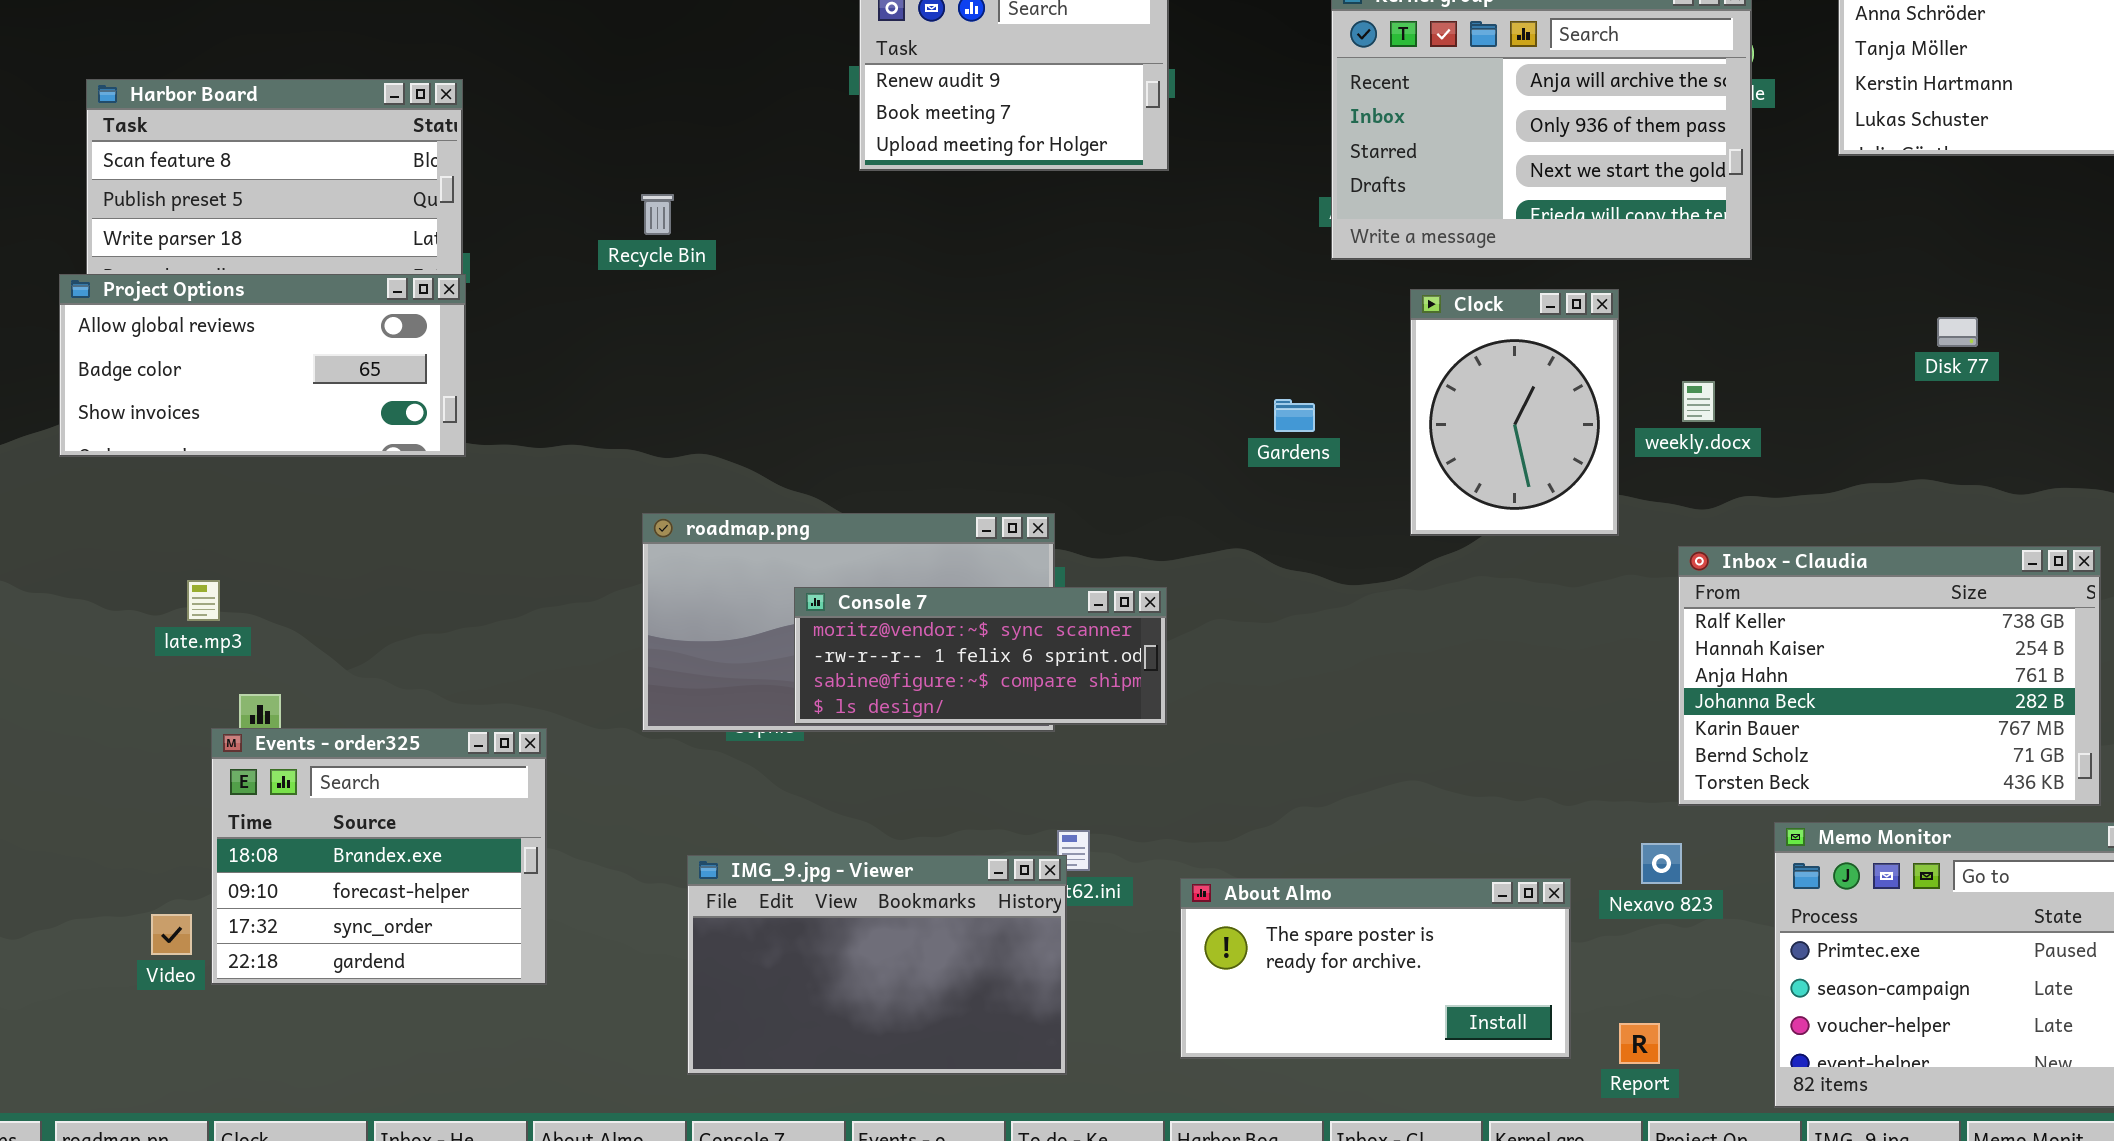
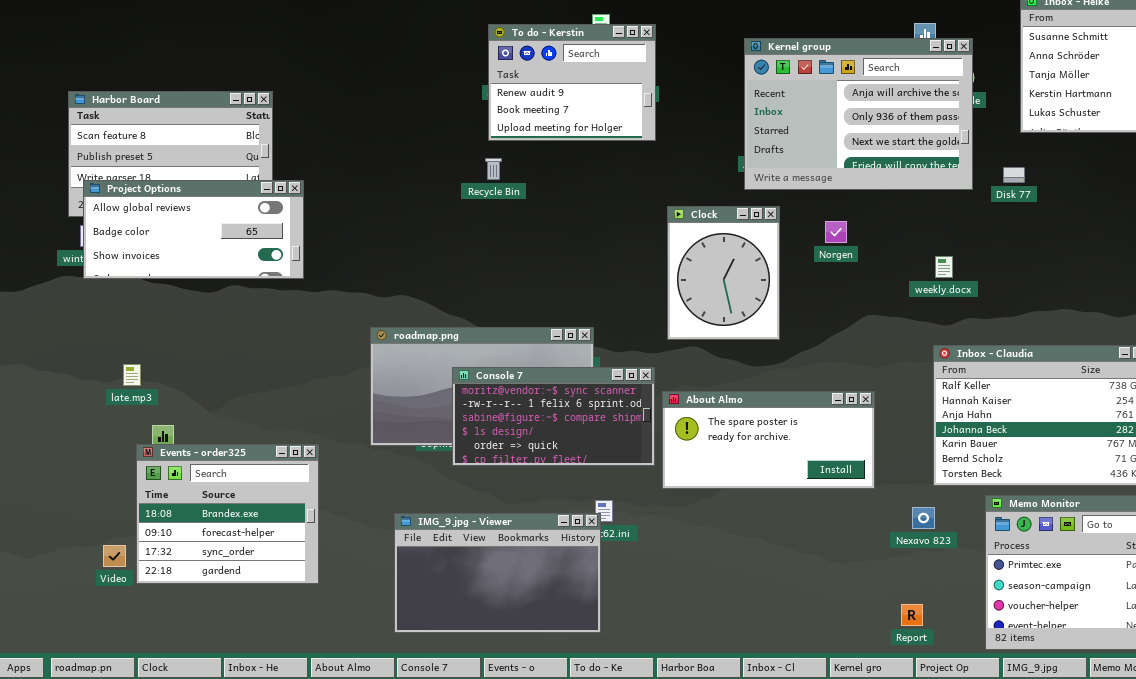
Recycle Bin: [641,194,674,235] -> [485,158,502,180], moved
Project Options: [59,274,466,457] -> [83,180,304,279], moved
Clock: [1410,289,1619,536] -> [667,206,780,340], moved
Disk 77: [1937,317,1978,347] -> [1003,167,1025,183], moved
Console 7: [794,587,1167,725] -> [452,367,655,466], resized
About Almo: [1180,878,1571,1059] -> [662,391,875,489], moved

